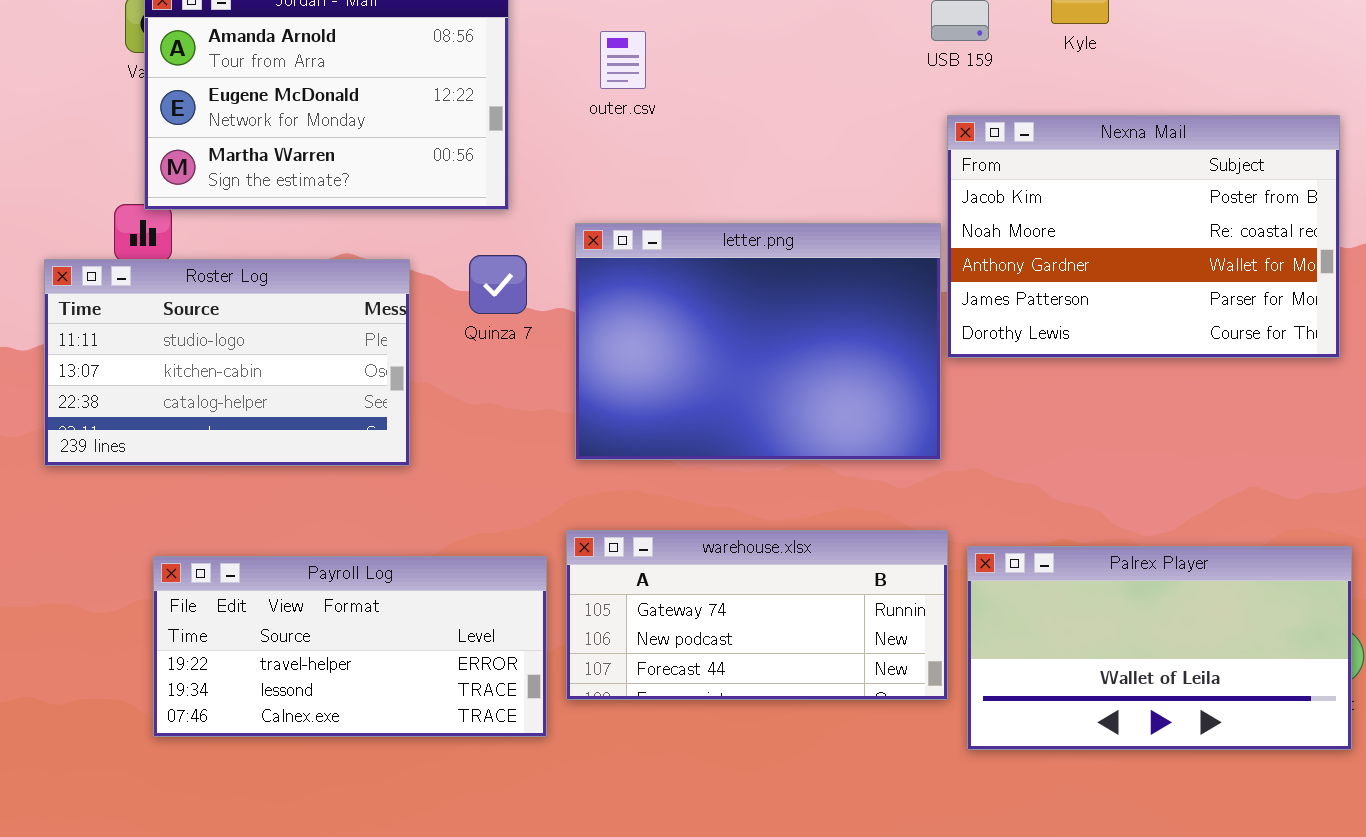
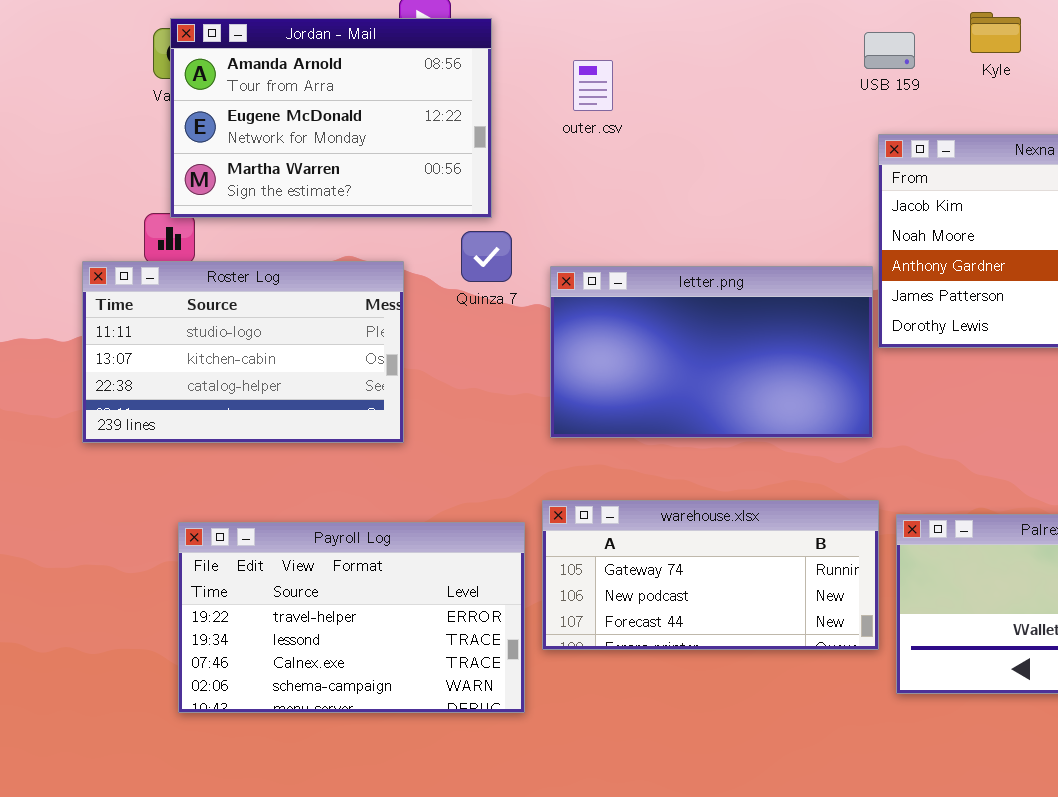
letter.png: [575,223,941,460] -> [550,266,873,438], resized
Quinza 7: [469,255,527,314] -> [461,231,512,282], moved
Payroll Log: [153,556,547,737] -> [178,522,525,713], resized

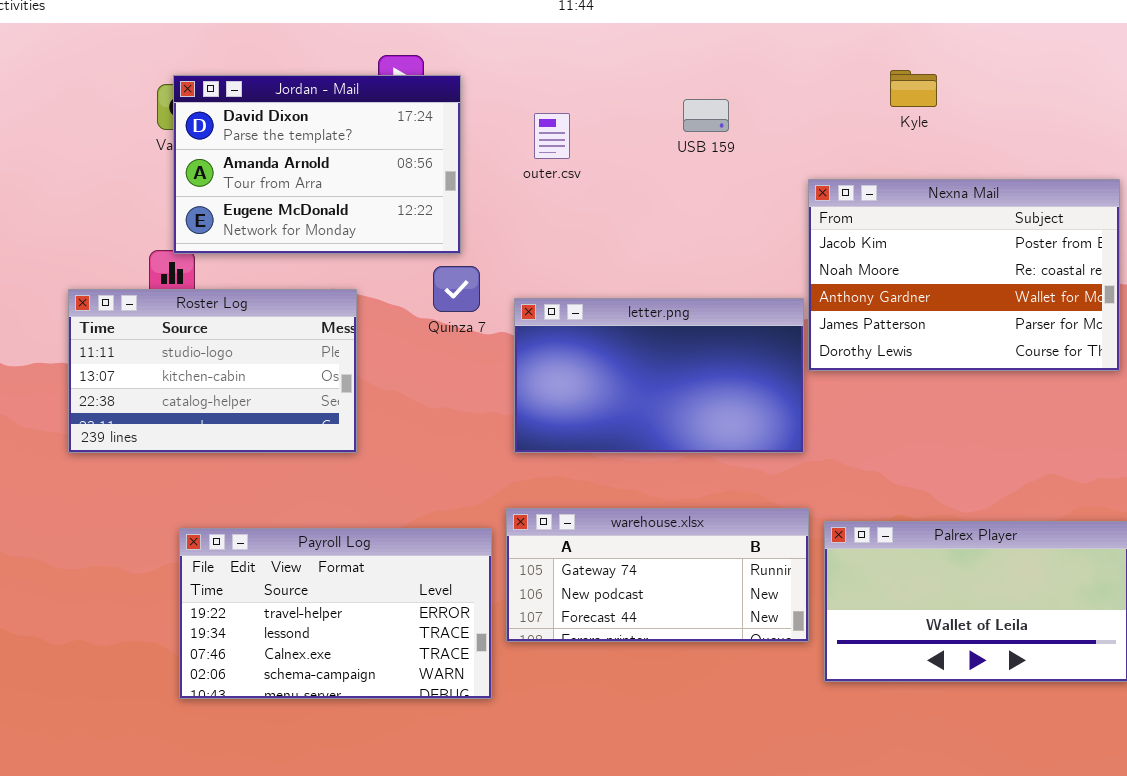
Jordan - Mail: [170,18,492,218] -> [173,75,461,254], scrolled up 1 row
USB 159: [864,32,915,69] -> [683,99,729,132], moved
Roster Log: [82,261,404,443] -> [68,289,357,453], moved

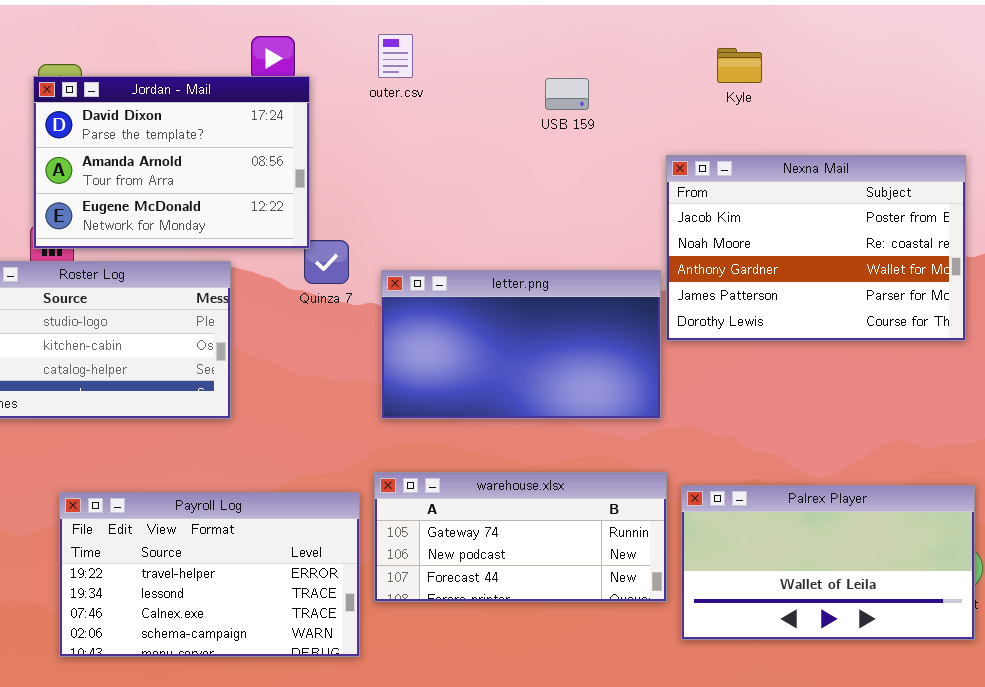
Kyle: [890,70,937,107] -> [717,48,762,83], moved
Jordan - Mail: [173,75,461,254] -> [33,76,310,249], moved
outer.csv: [534,113,570,159] -> [378,34,413,78], moved

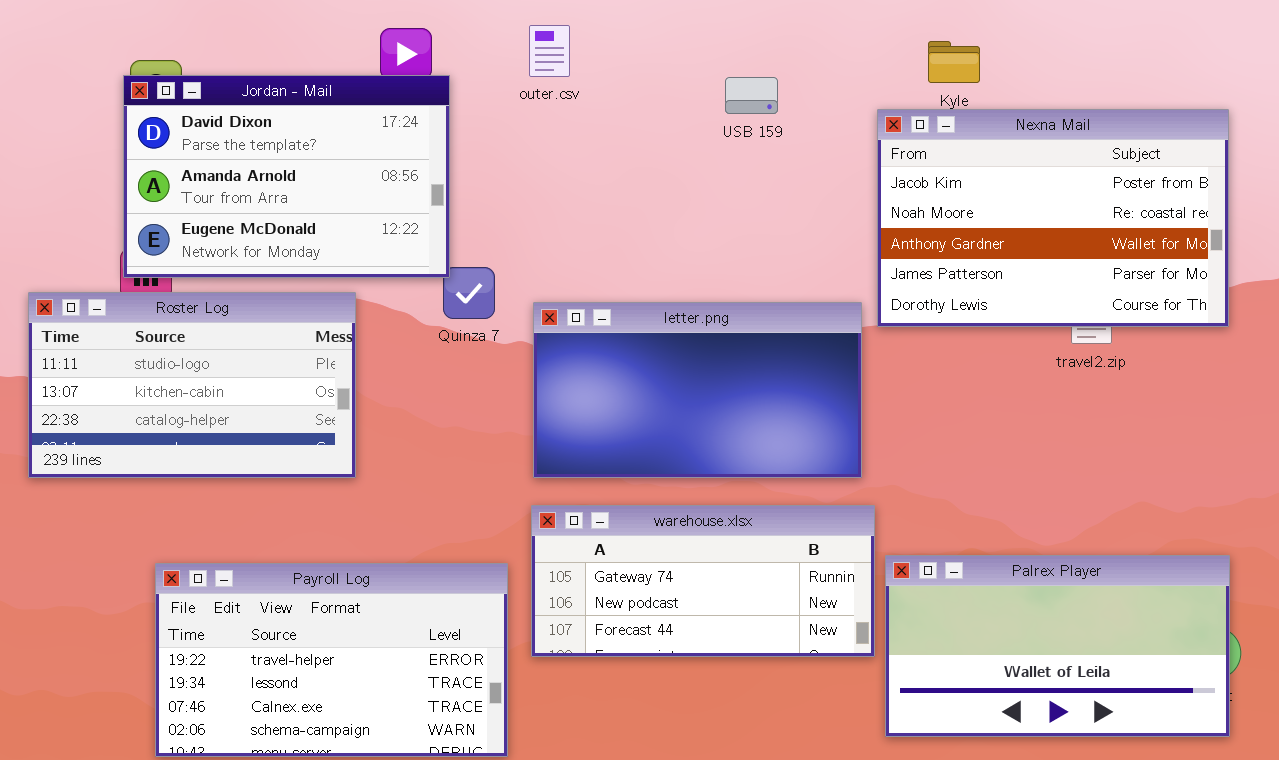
Nexna Mail: [666,155,966,341] -> [877,109,1229,327], moved
warehouse.xlsx: [374,472,667,602] -> [531,505,875,657], moved

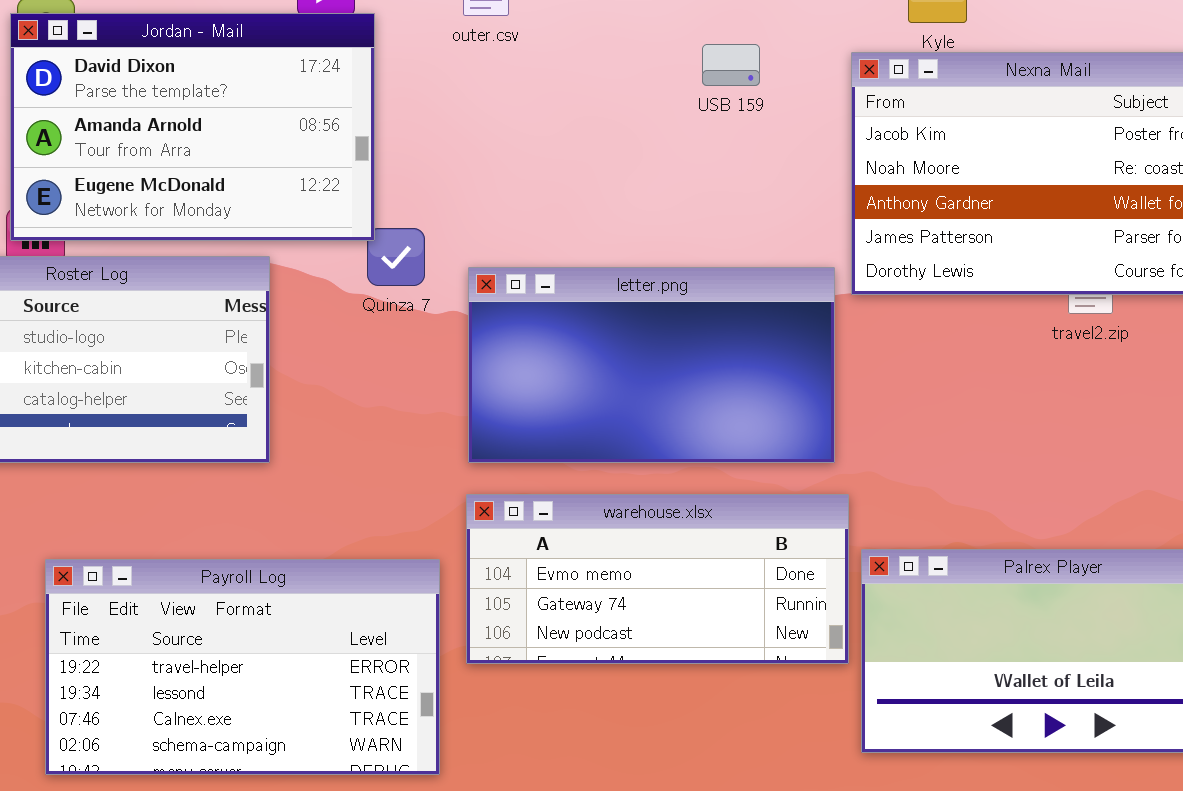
USB 159: [725,77,778,114] -> [702,44,760,86], moved
warehouse.xlsx: [531,505,875,657] -> [466,494,849,664], scrolled up 1 row

